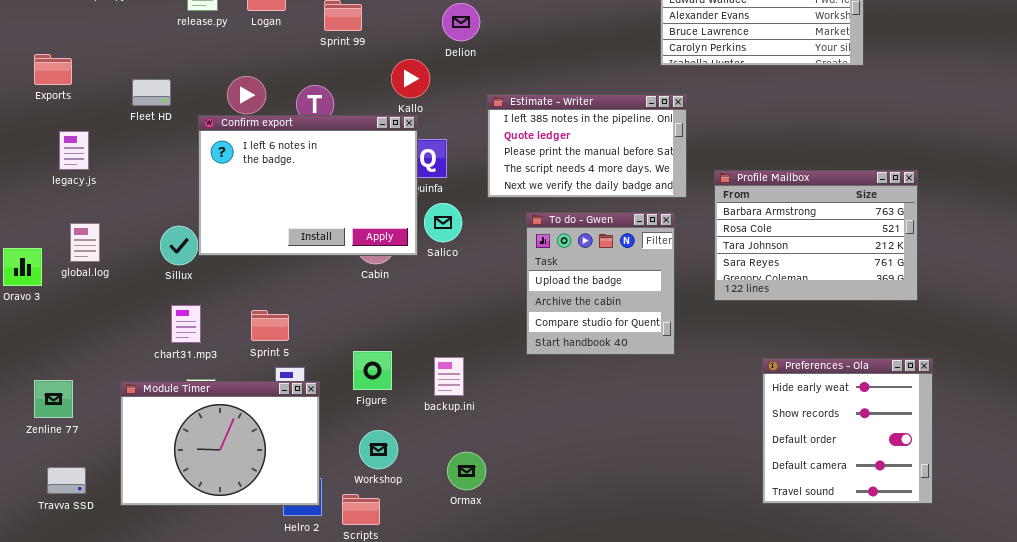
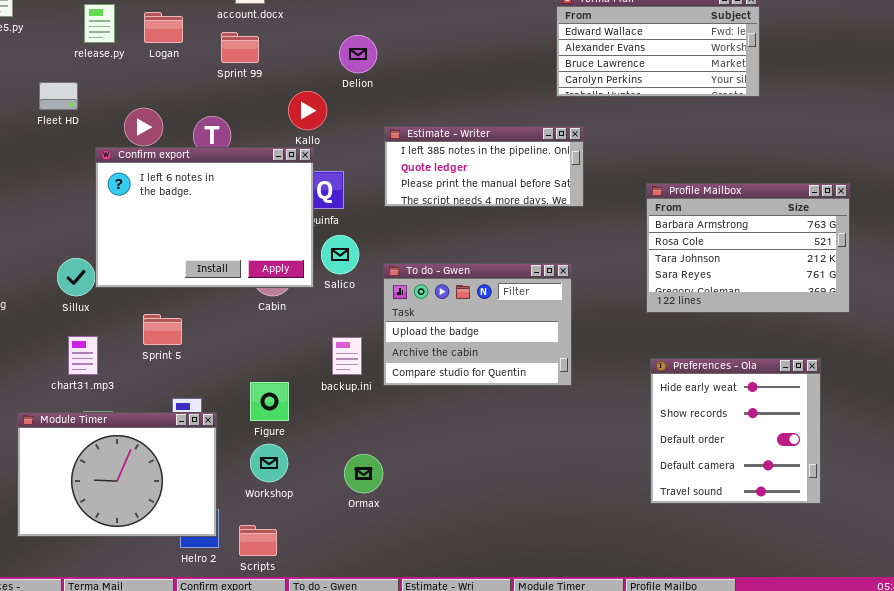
Fleet HD: [132,79,171,106] -> [39,82,78,110], moved
Estimate - Writer: [487,94,687,198] -> [384,126,584,207], resized
Profile Mailbox: [714,170,918,301] -> [646,183,850,313], moved
To do - Gwen: [526,212,675,355] -> [383,263,572,386], resized
Sprint 5: [251,310,289,341] -> [143,314,182,345], moved
backup.ini: [434,357,464,396] -> [332,337,362,375], moved
Preferences - Ola: [762,358,933,504] -> [650,358,821,504], moved
Workshop: [359,430,398,469] -> [250,444,288,482], moved
Ormax: [447,452,486,490] -> [344,454,383,493], moved

